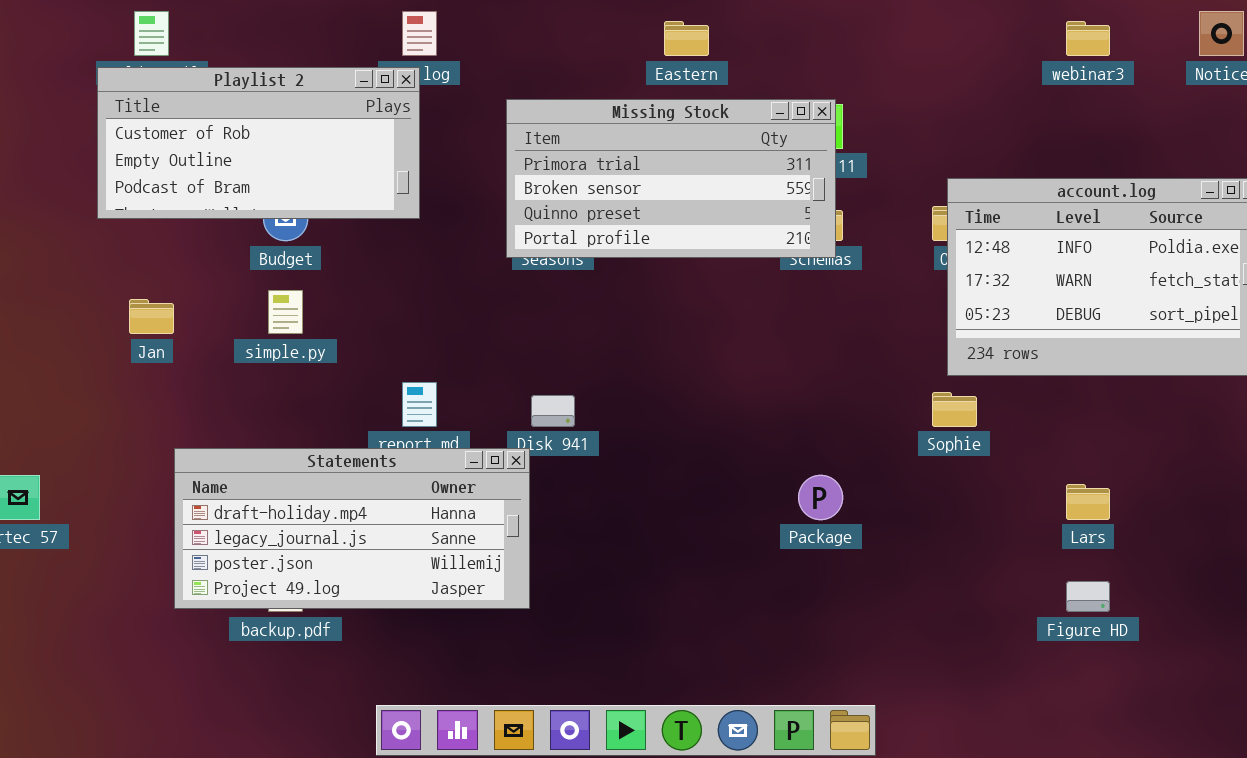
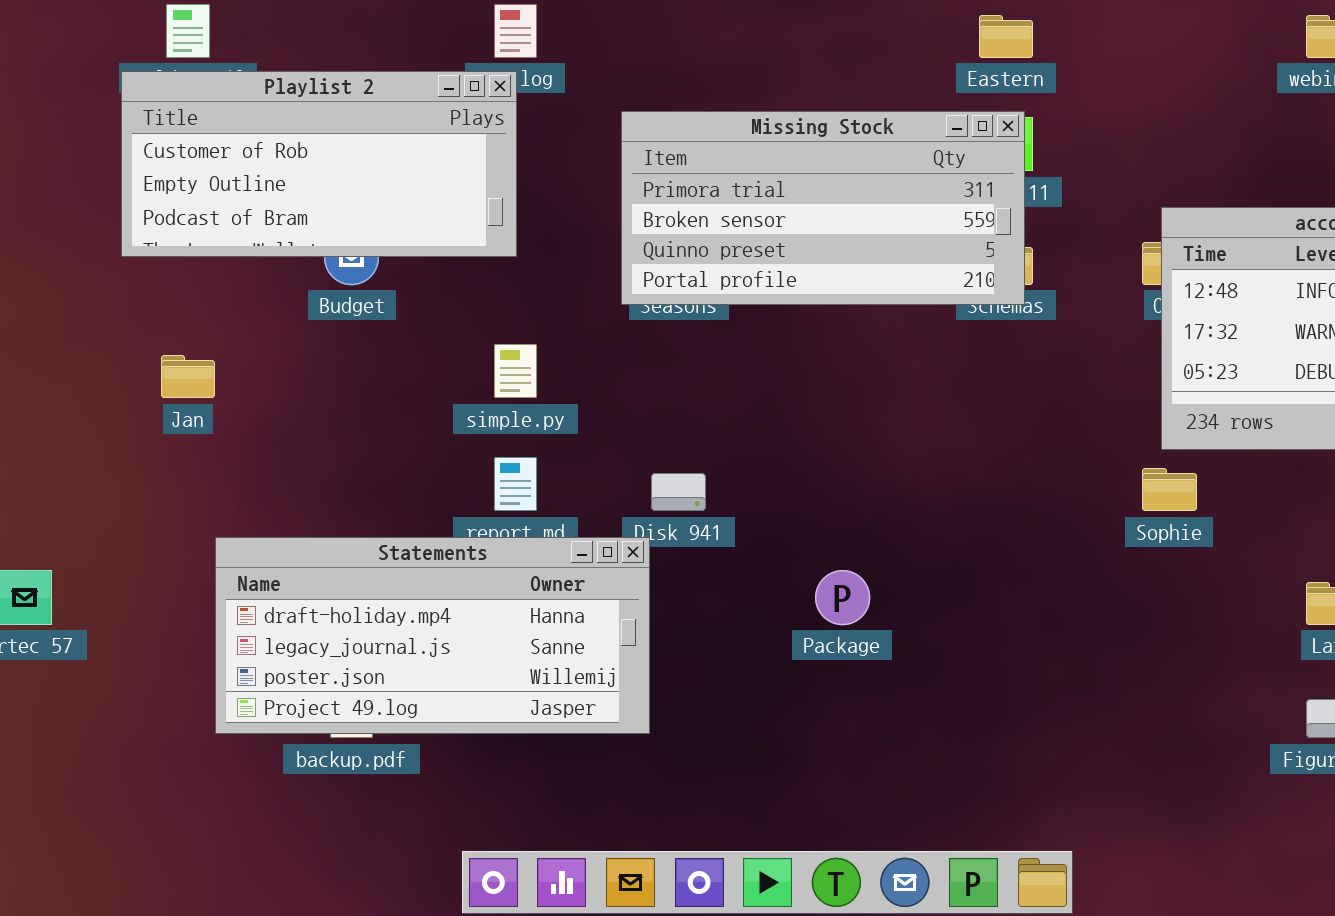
Eastern: [664,21,709,56] -> [979,15,1033,58], moved
simple.py: [268,290,303,334] -> [494,344,537,398], moved
Package: [798,475,843,520] -> [815,570,870,625], moved

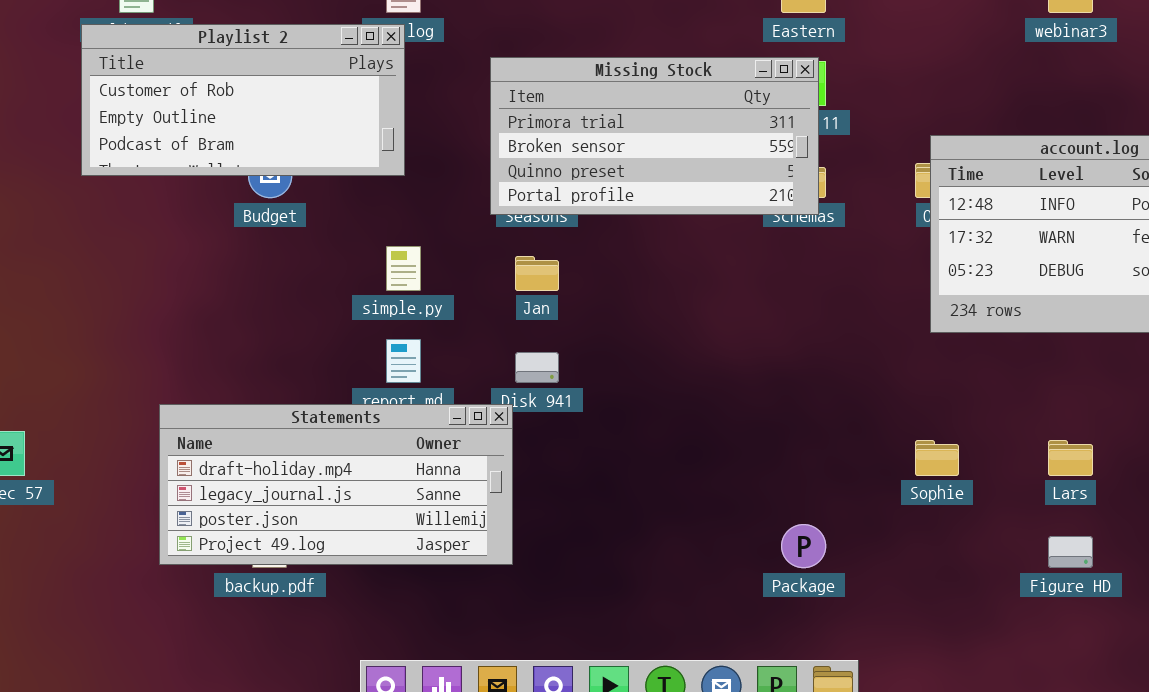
Jan: [161,355,215,398] -> [515,256,559,291], moved
Sophie: [1142,468,1197,511] -> [915,440,959,476], moved
Package: [815,570,870,625] -> [781,524,826,568], moved

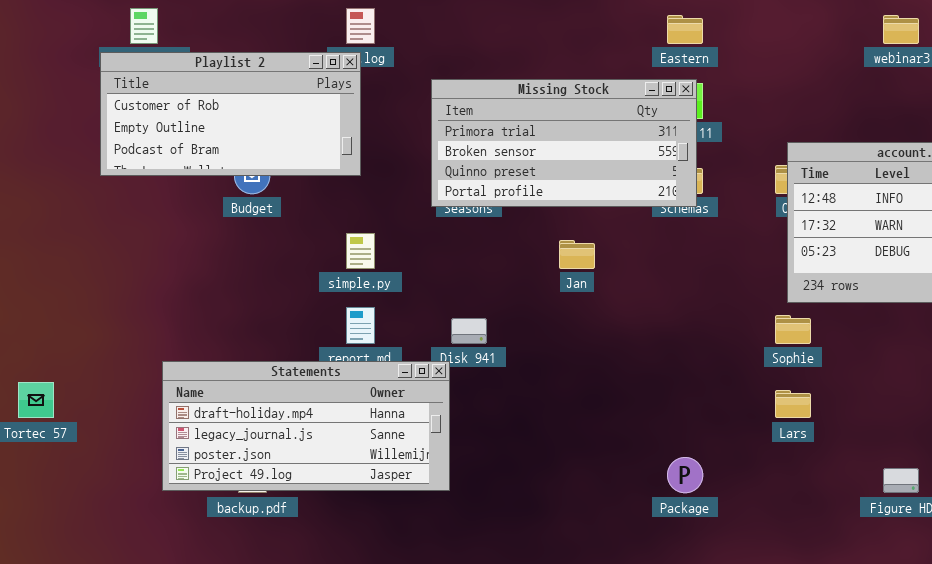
Jan: [515,256,559,291] -> [559,240,595,269], moved
Sophie: [915,440,959,476] -> [775,315,811,344], moved
Lars: [1048,440,1093,476] -> [775,390,811,418], moved

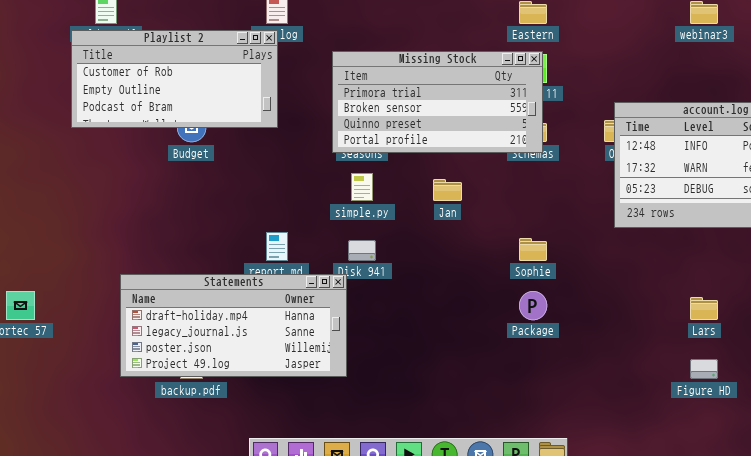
simple.py: [346,233,375,269] -> [351,173,373,201], moved
Sophie: [775,315,811,344] -> [519,238,547,261], moved
Lars: [775,390,811,418] -> [690,297,718,320], moved
Package: [667,457,703,493] -> [519,291,547,320], moved

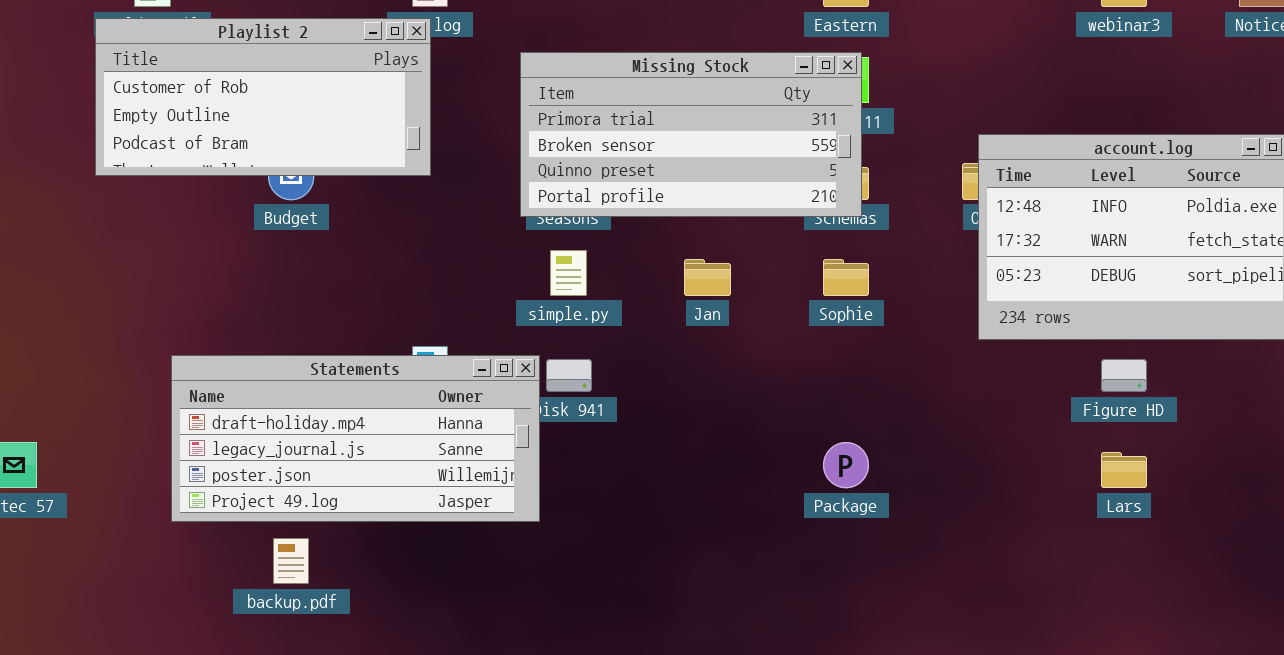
Sophie: [519,238,547,261] -> [823,259,869,296], moved
Statements: [120,274,347,377] -> [171,355,540,522], moved
Figure HD: [690,359,718,379] -> [1101,359,1147,392], moved

